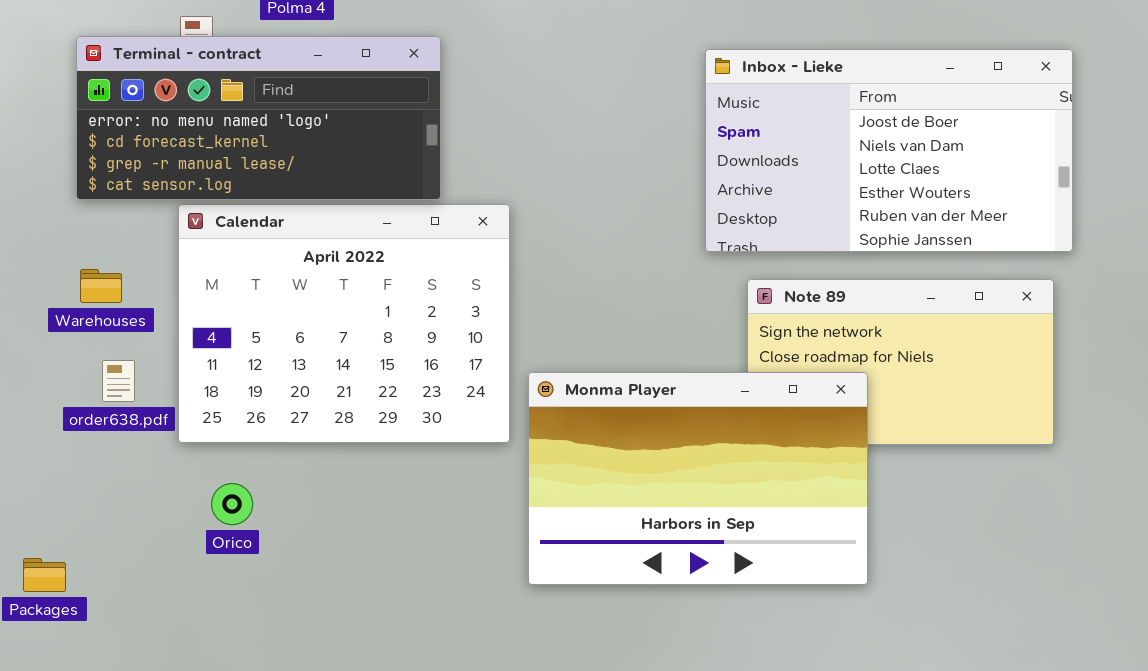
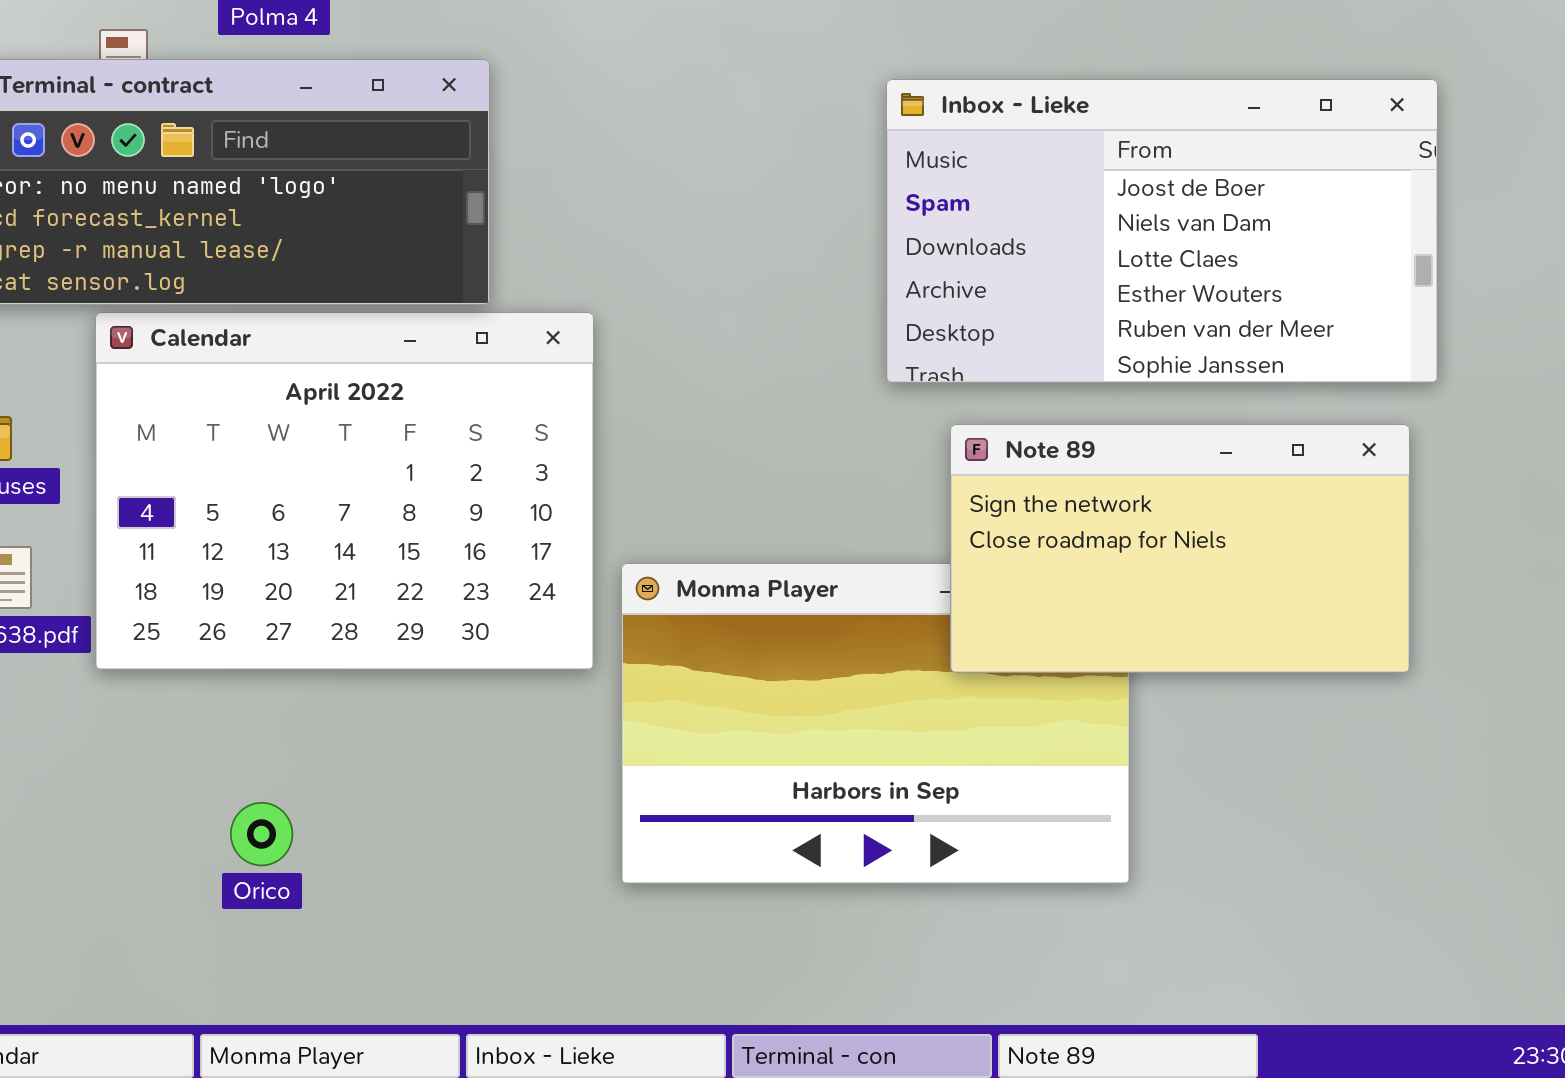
Note 89: [747,279,1054,445] -> [950,424,1410,673], raised
Orico: [211,483,253,525] -> [230,802,293,866], moved

